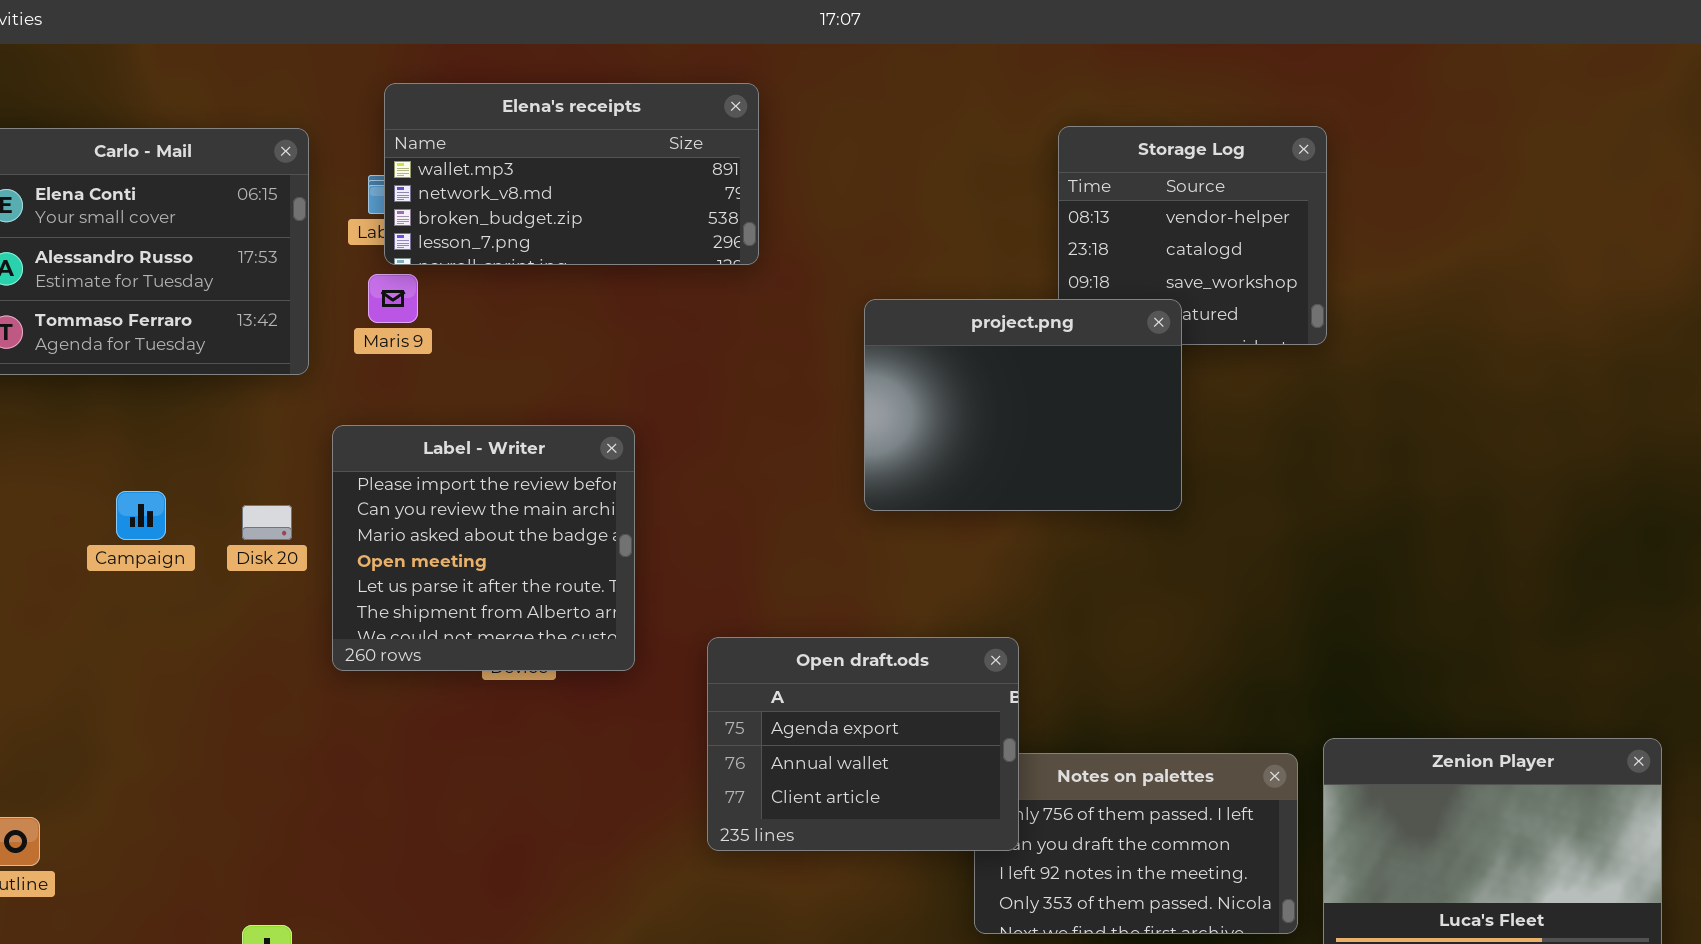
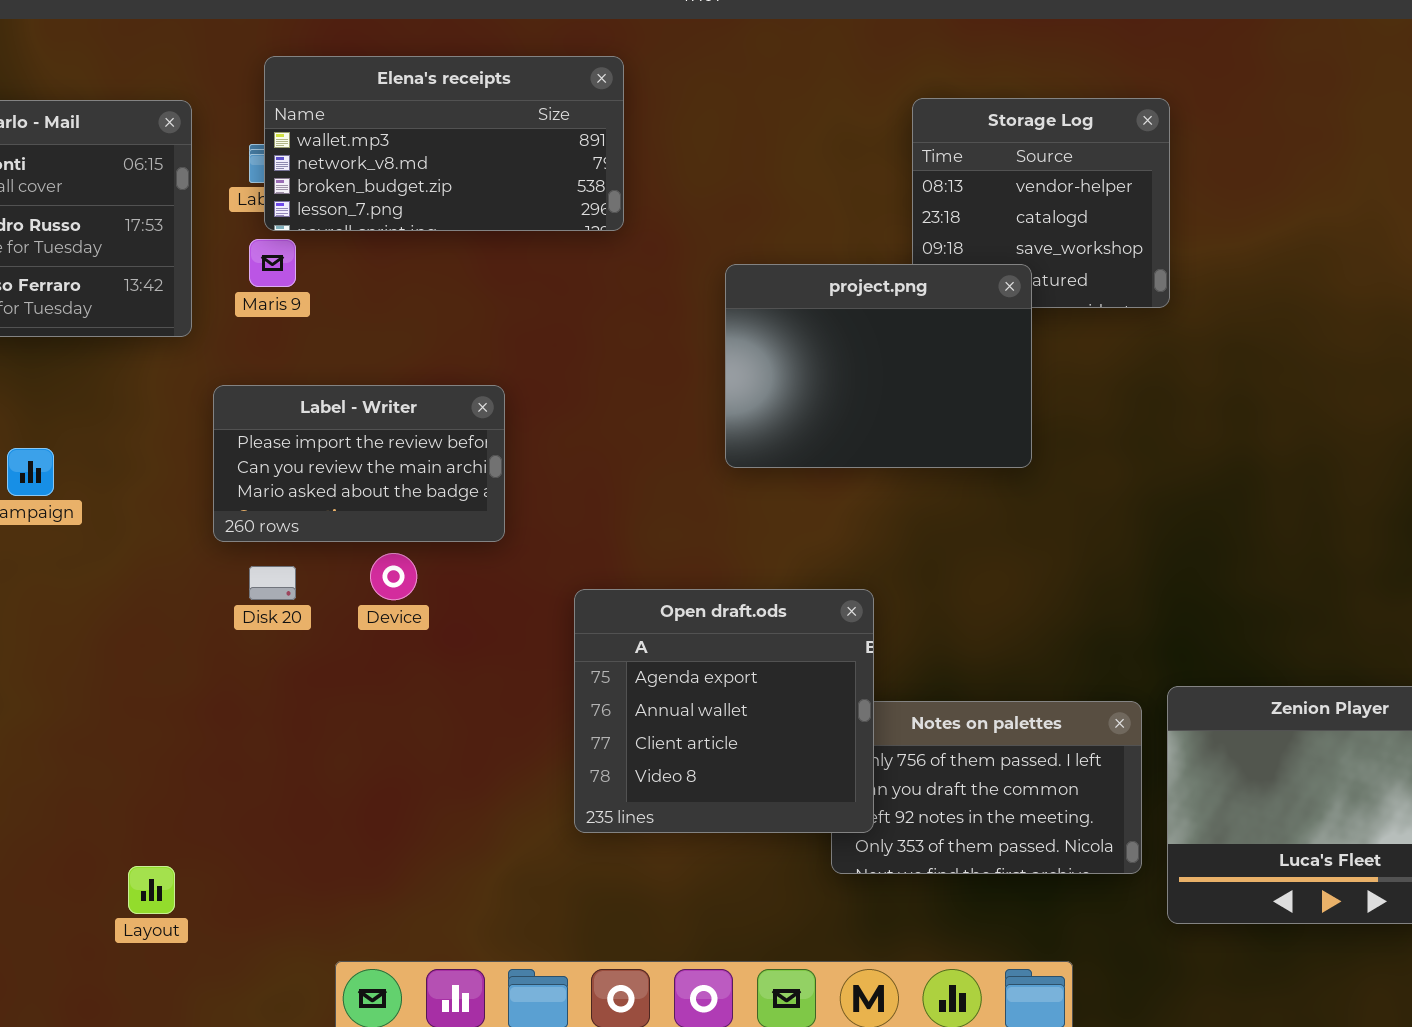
Label - Writer: [332,425,635,671] -> [213,385,505,542], resized
Disk 20: [242,505,292,540] -> [249,566,296,600], moved
Open draft.ods: [707,637,1019,851] -> [574,589,874,833], resized

